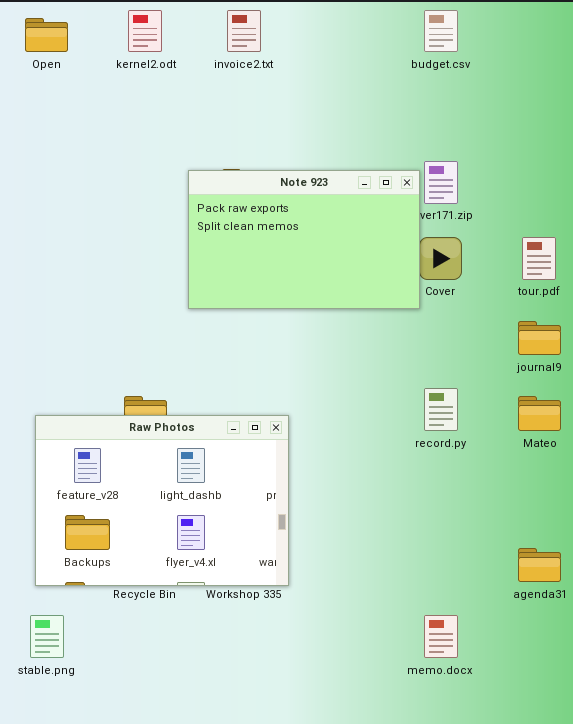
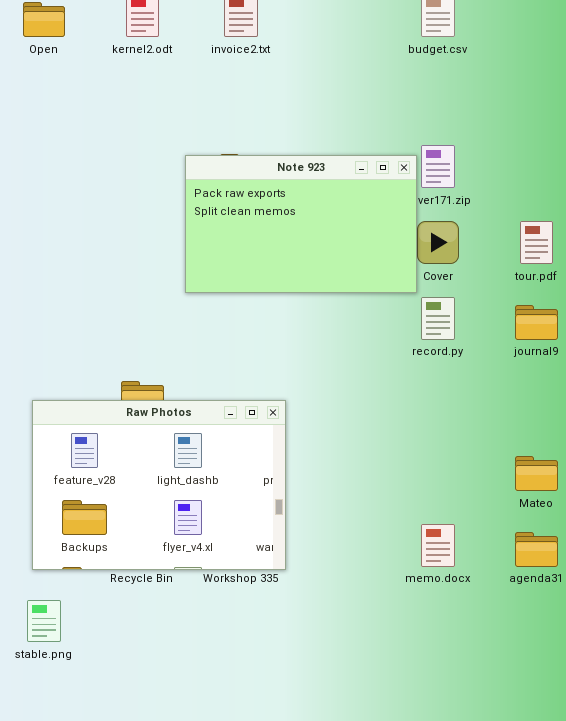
record.py: [424,388,458,431] -> [421,297,455,340], moved
Mateo: [518,396,561,431] -> [515,456,558,491], moved
memo.docx: [424,615,458,658] -> [421,524,455,567], moved

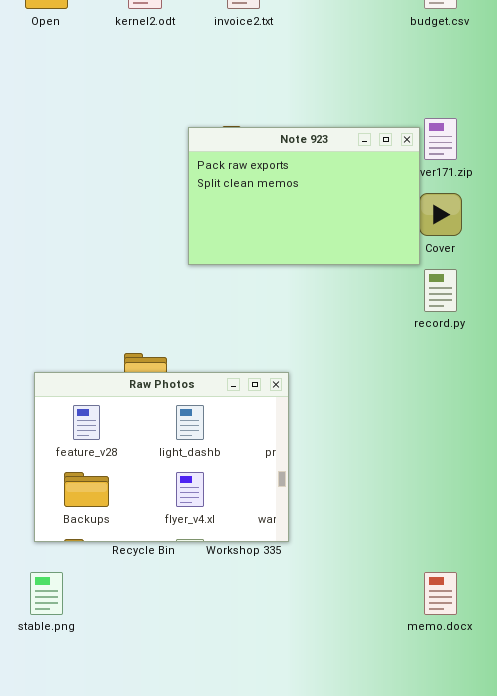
memo.docx: [421,524,455,567] -> [424,572,457,615], moved

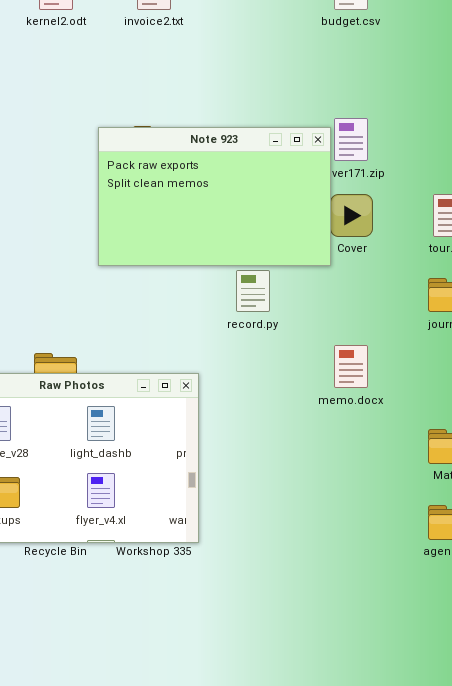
record.py: [424,269,457,312] -> [236,270,270,312], moved
memo.docx: [424,572,457,615] -> [334,345,368,388], moved

